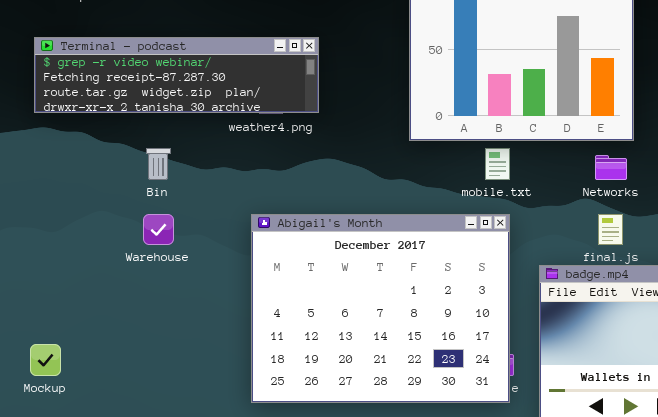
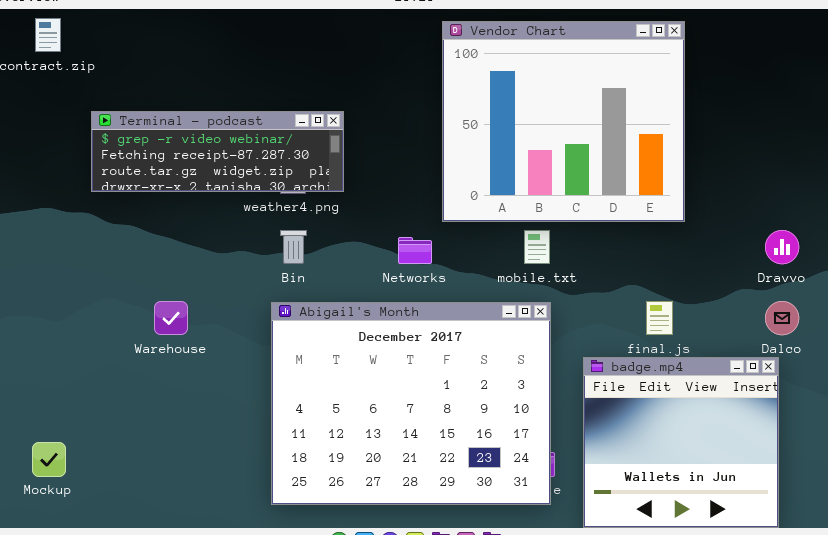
Terminal - podcast: [34,37,319,113] -> [91,111,344,192], resized
Bin: [146,148,171,180] -> [280,230,307,264], moved
Networks: [595,155,627,180] -> [398,237,432,264], moved

